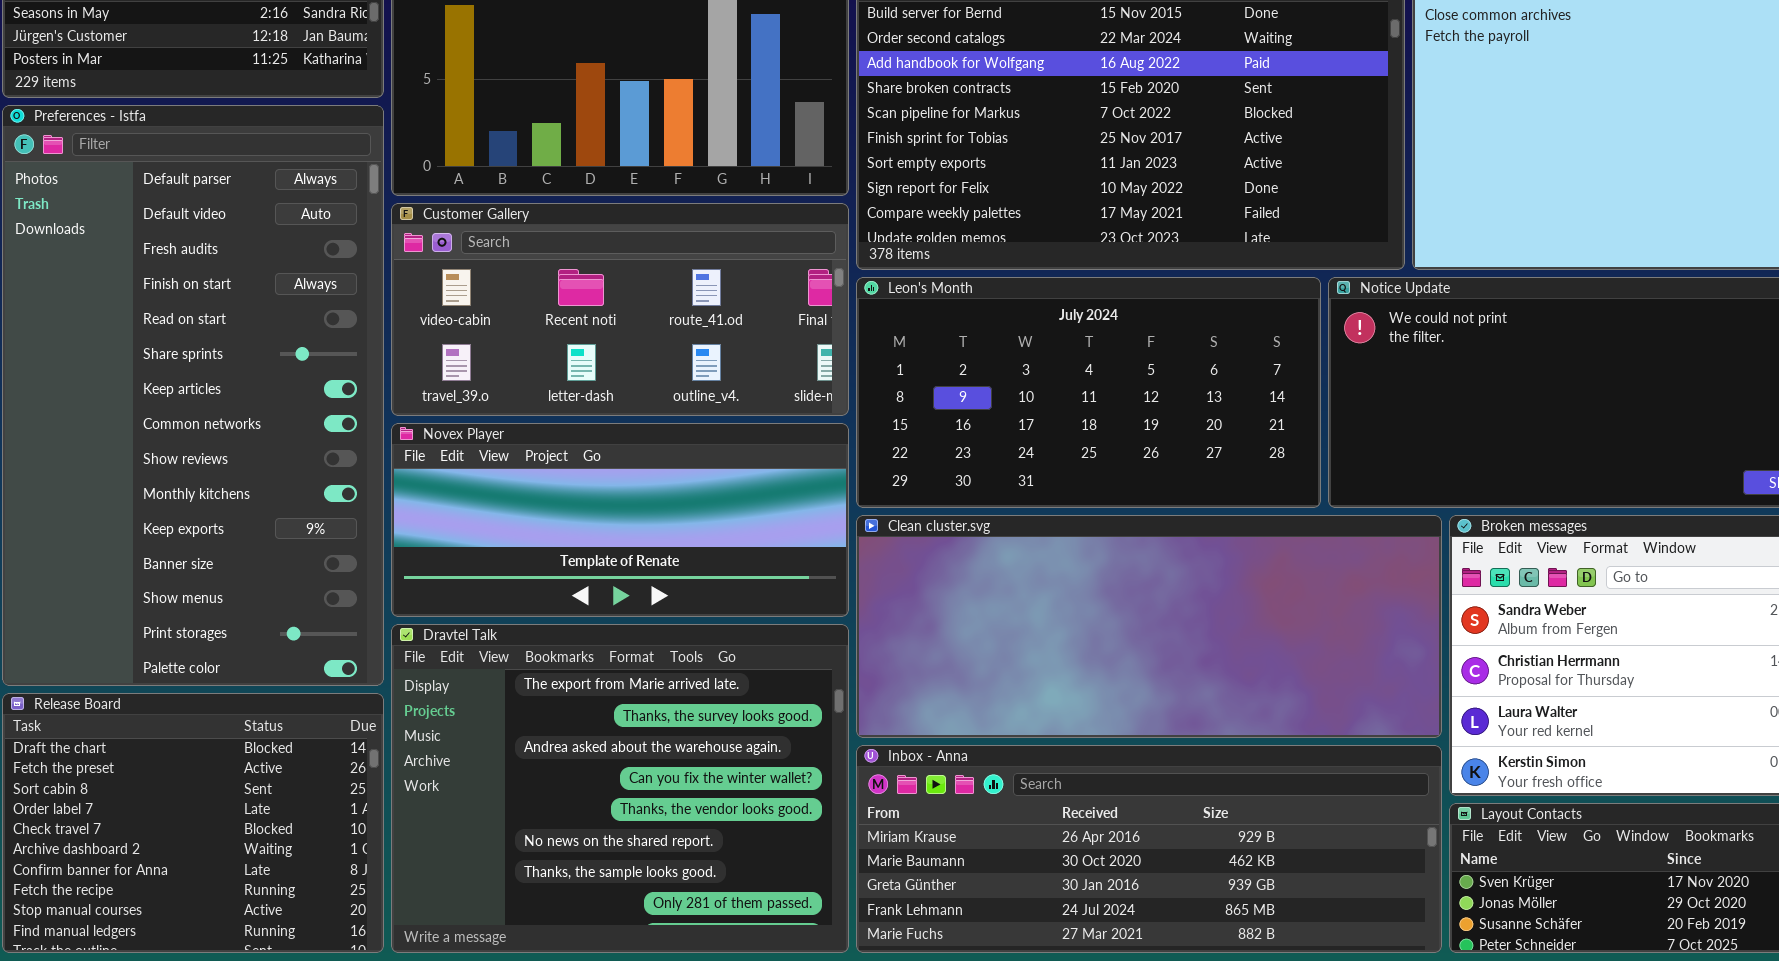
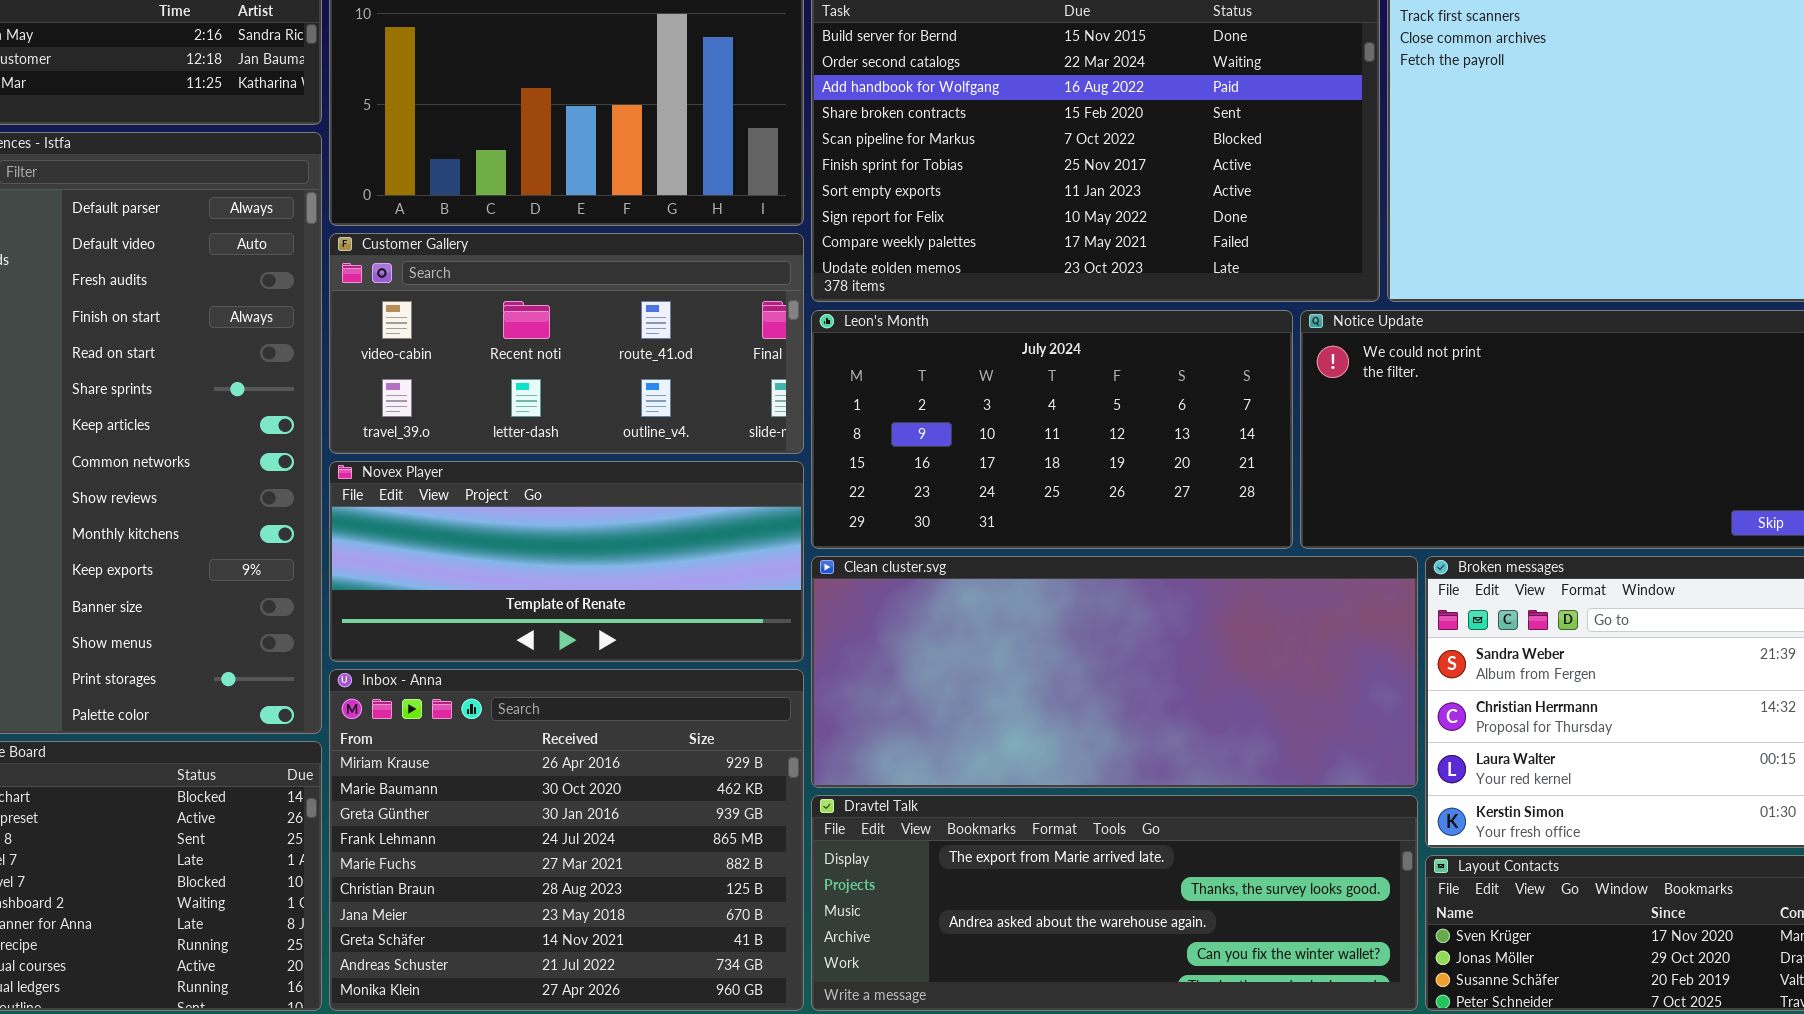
Dravtel Talk: [391,624,849,953] -> [811,795,1418,1011], moved, resized
Inbox - Anna: [856,745,1442,953] -> [329,669,804,1011], moved, resized

